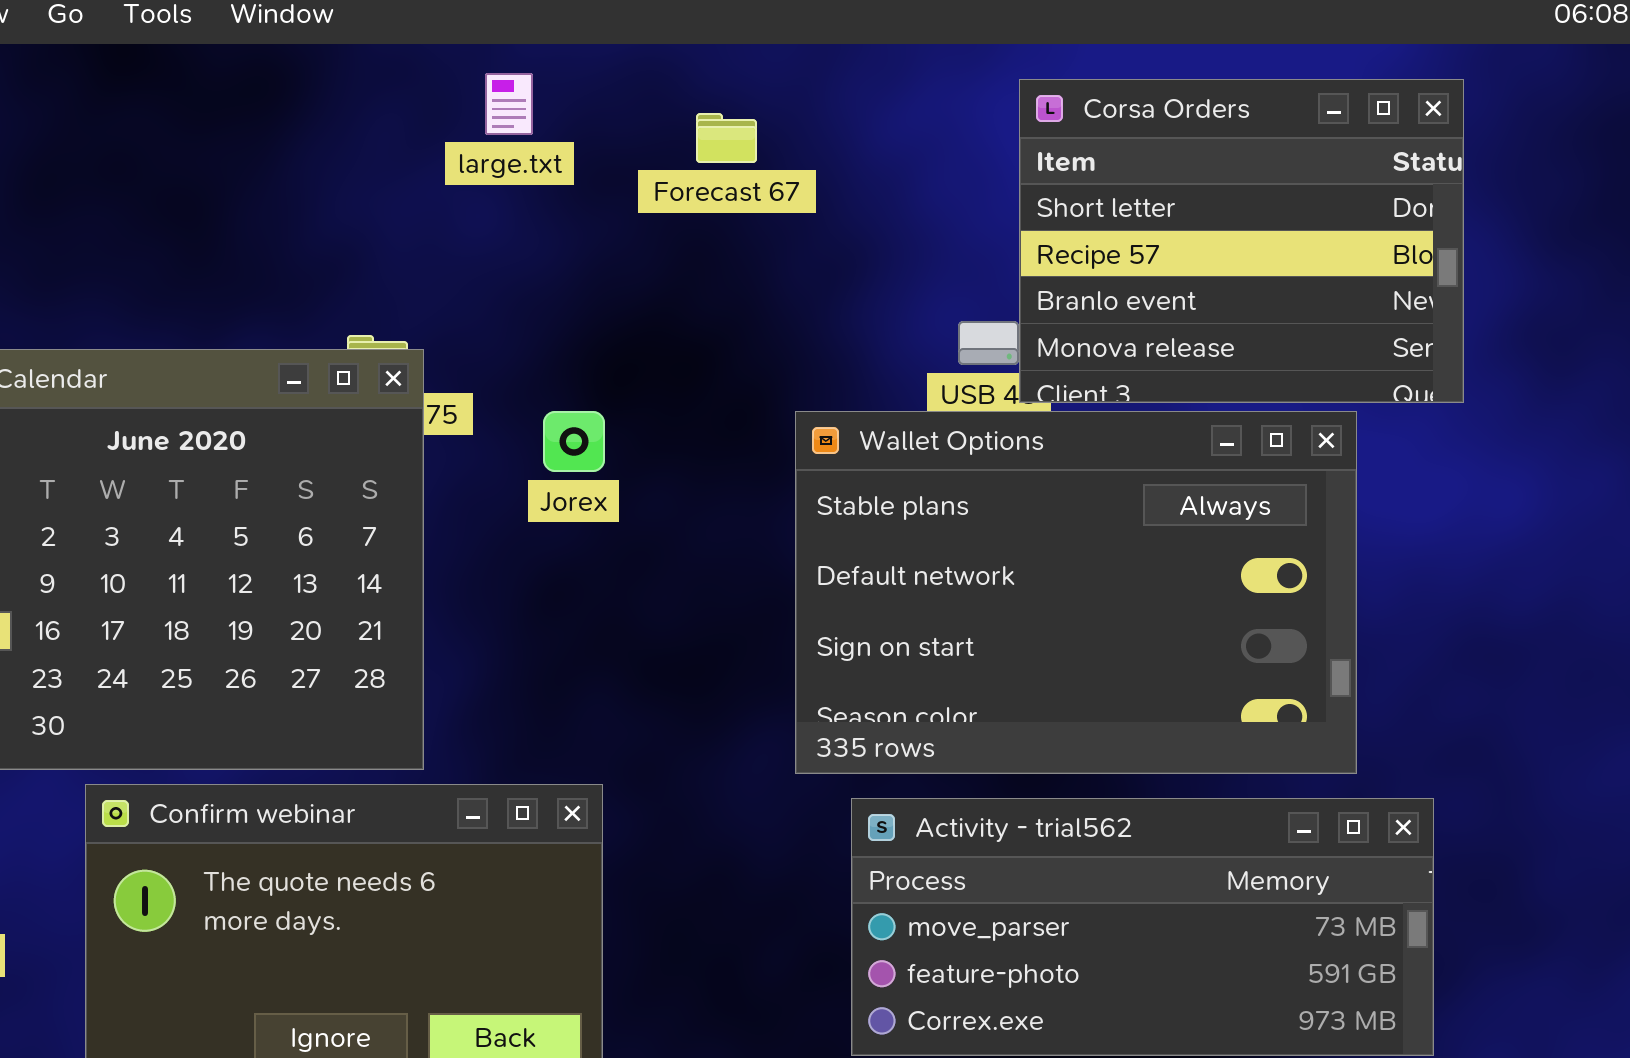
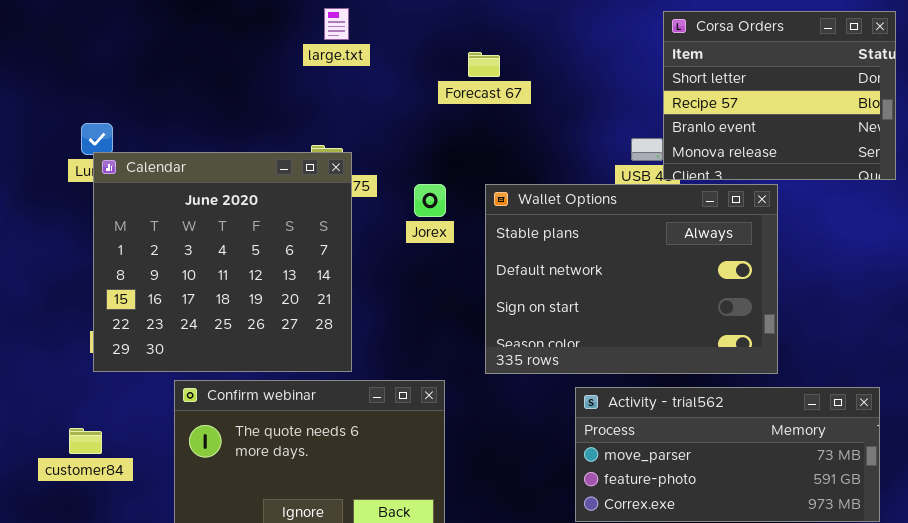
large.txt: [485,73,533,135] -> [324,8,349,40], moved
Forecast 67: [696,113,757,163] -> [468,52,500,77], moved
Wallet Options: [795,411,1357,774] -> [485,184,778,374], moved

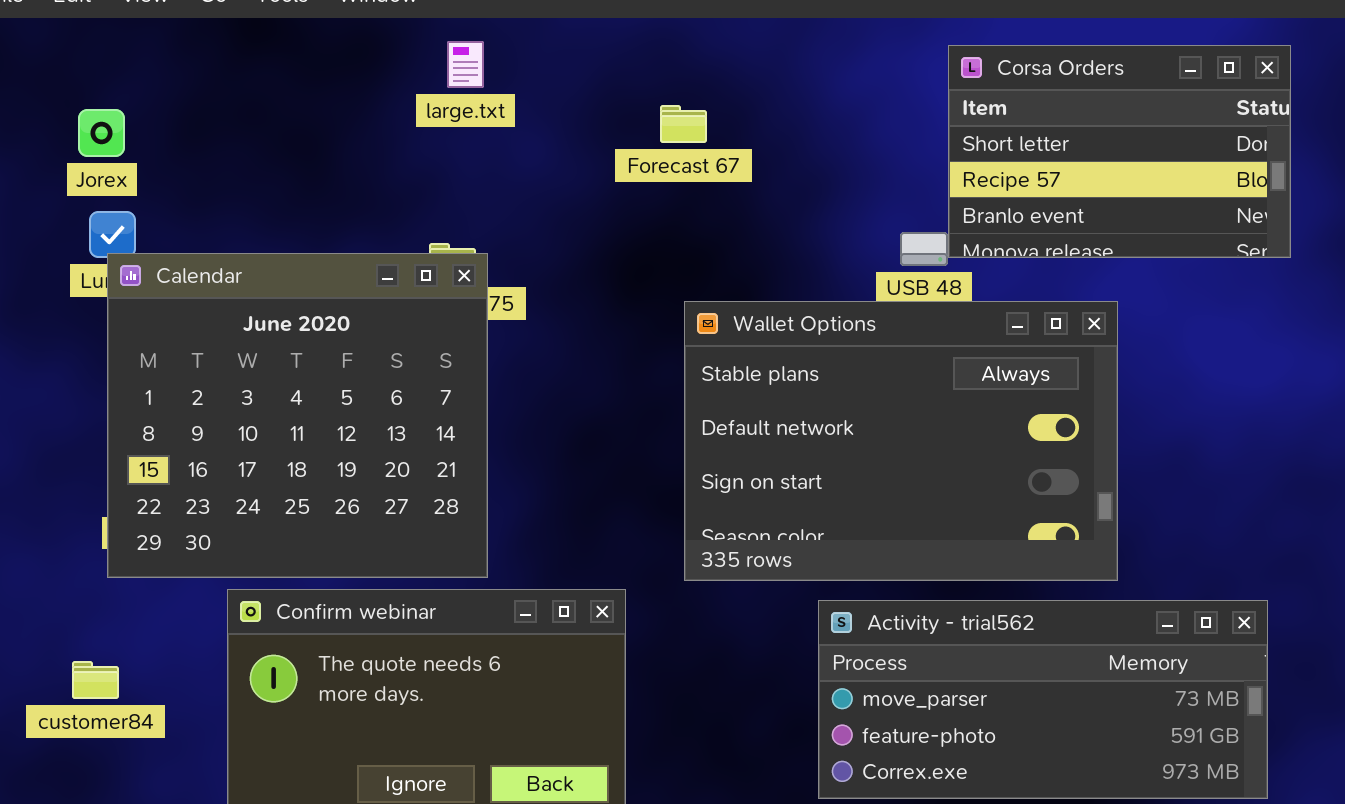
Corsa Orders: [663,11,896,180] -> [948,45,1291,258], resized
Jorex: [414,184,446,217] -> [78,109,125,157], moved

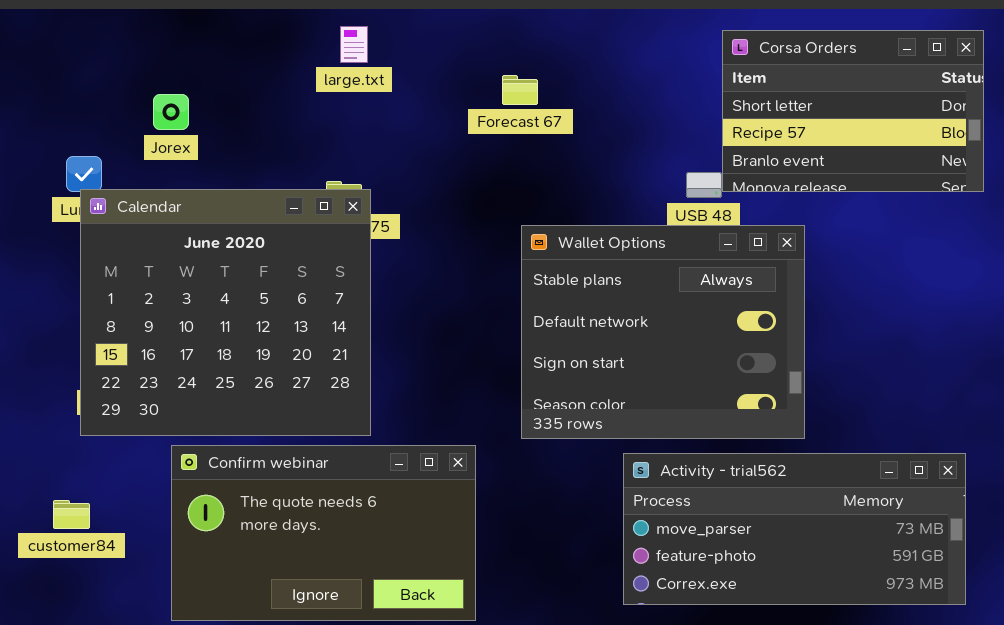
Jorex: [78,109,125,157] -> [153,94,189,130], moved
Wallet Options: [684,301,1118,581] -> [521,225,805,439], resized

